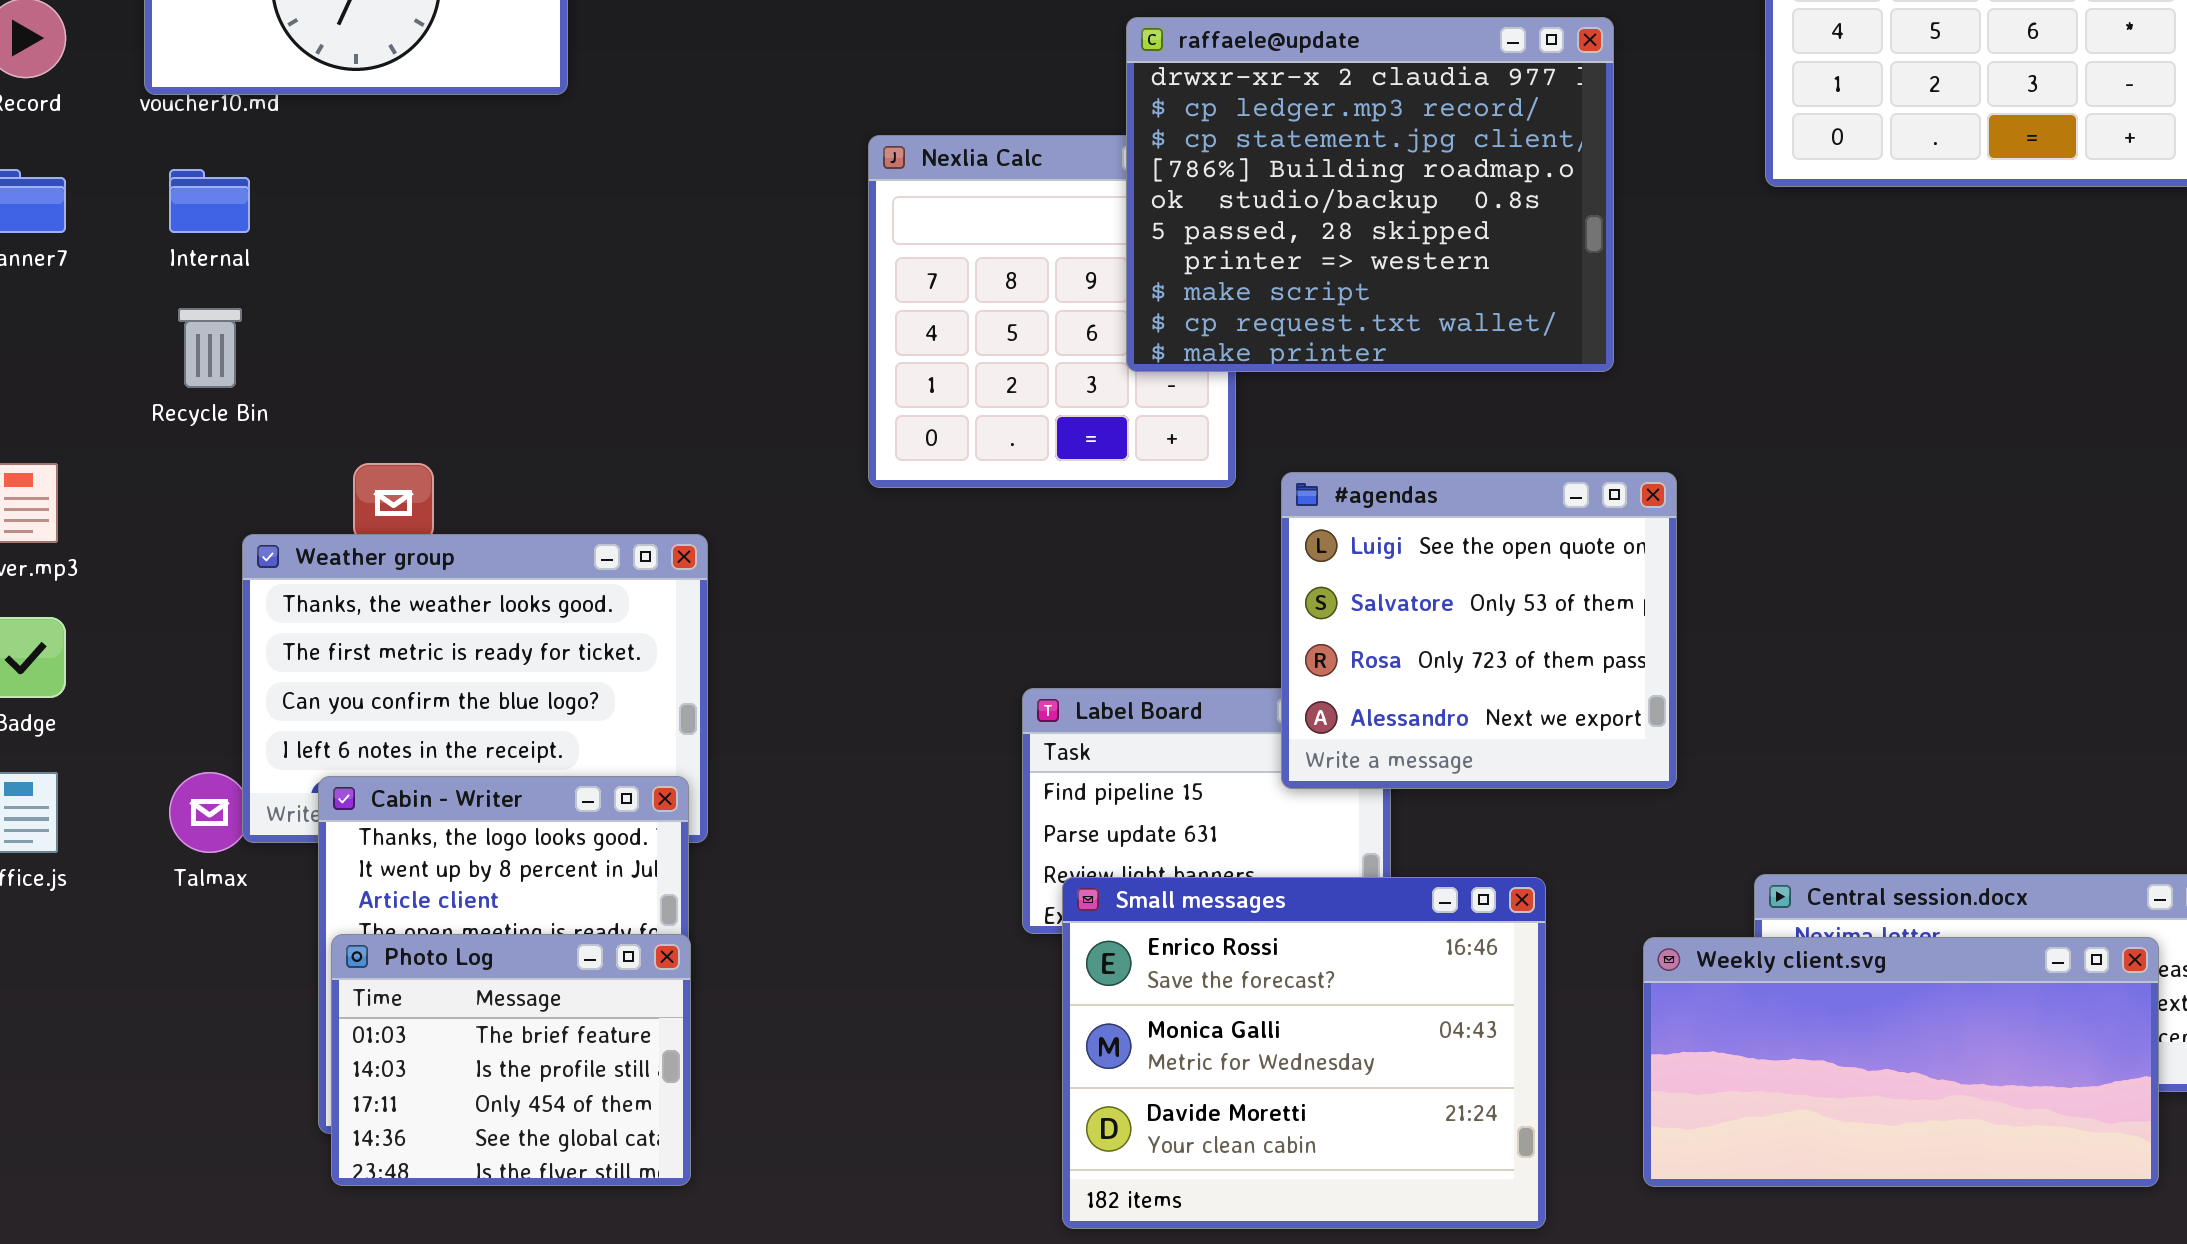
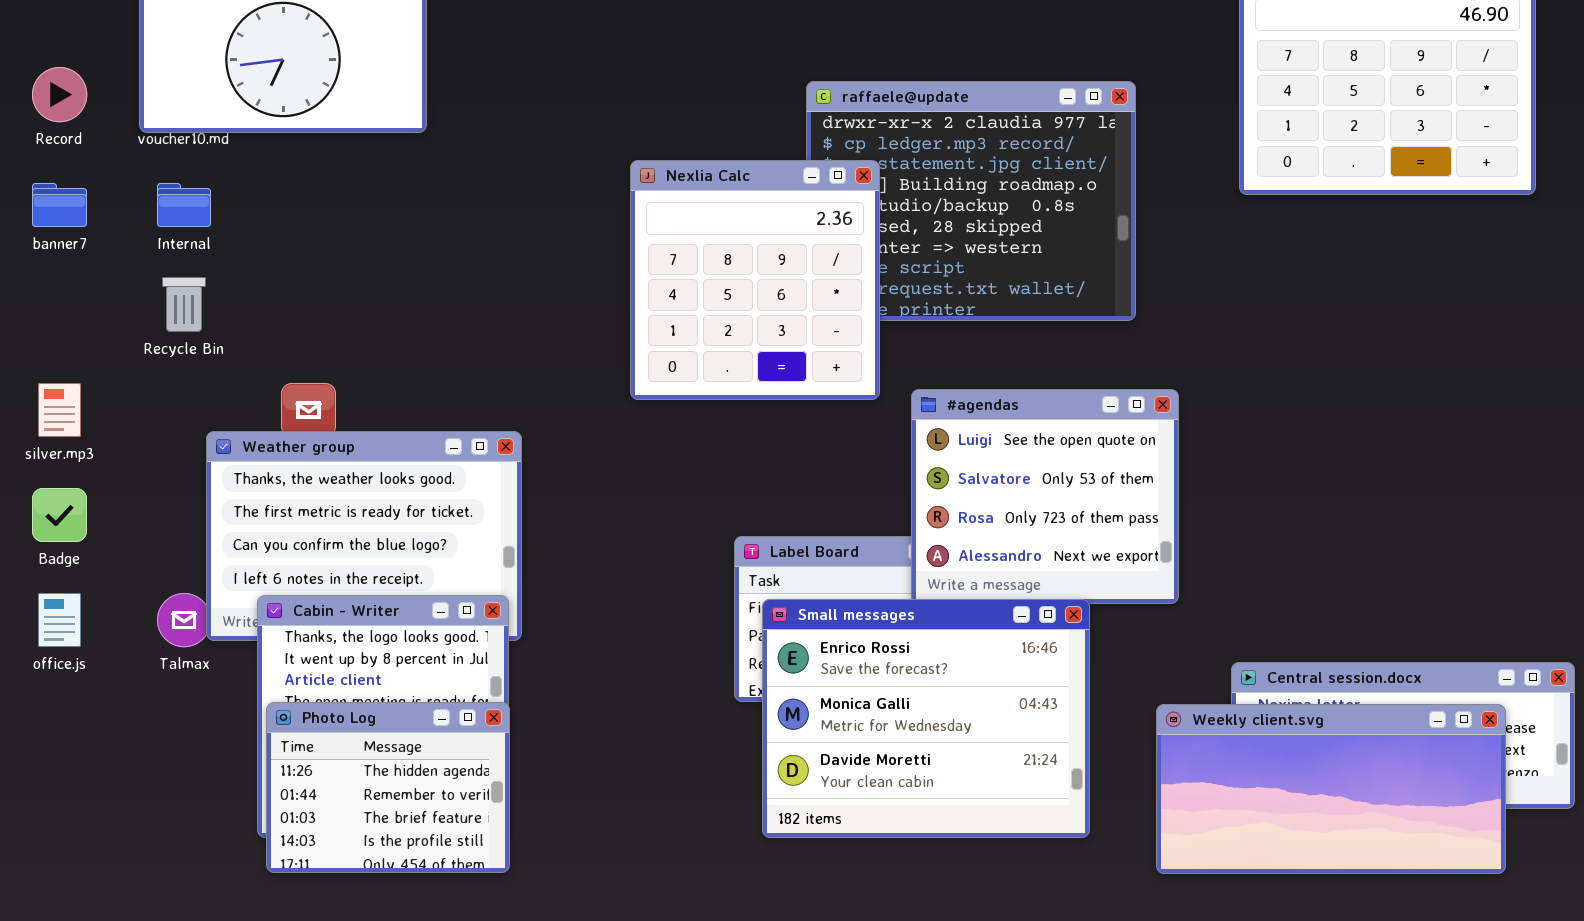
Nexlia Calc: [868,135,1236,488] -> [630,160,880,400], raised
Small messages: [1062,877,1546,1229] -> [762,599,1090,838], moved
Photo Log: [331,934,691,1186] -> [266,702,510,873], scrolled up 2 rows

